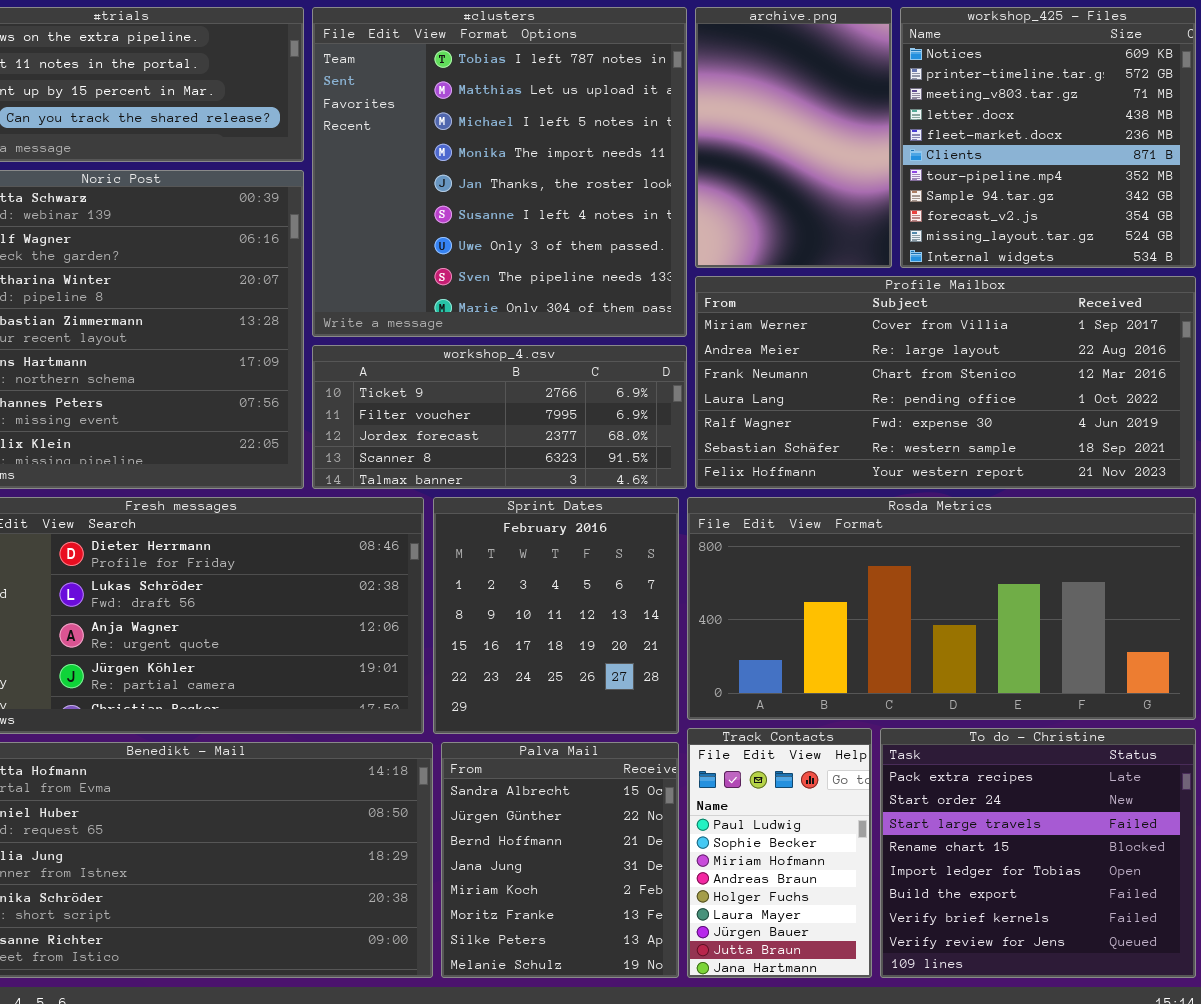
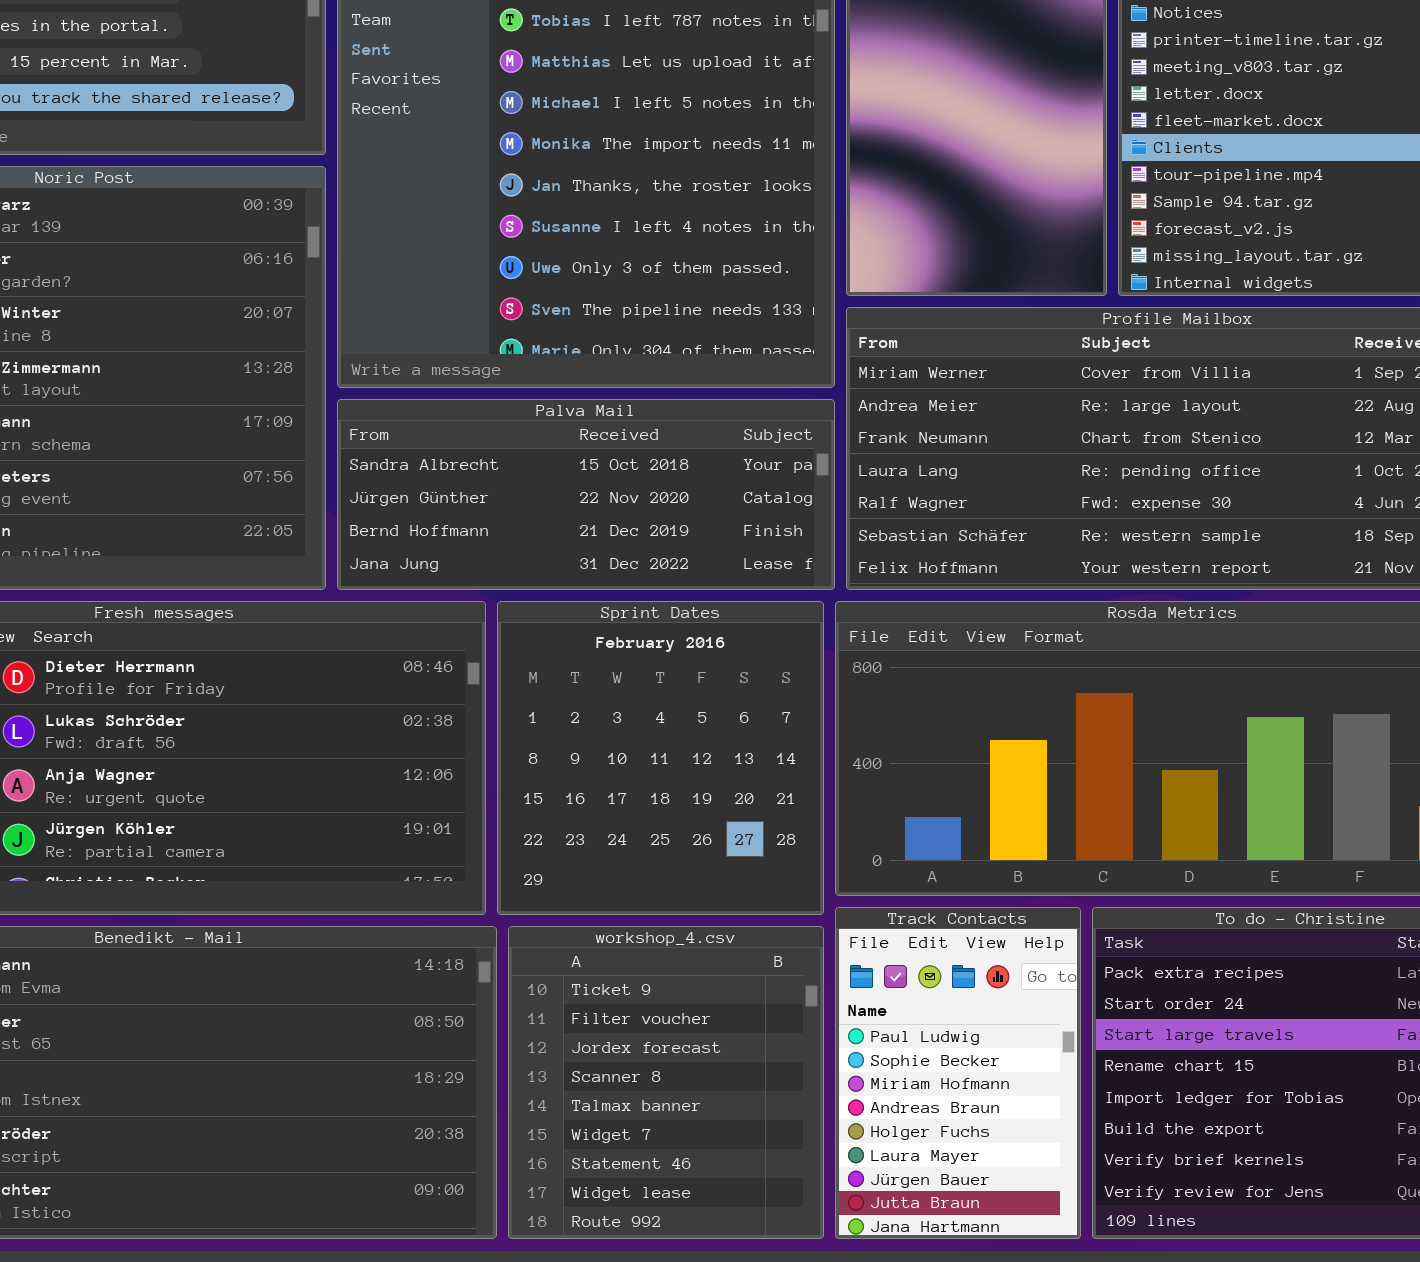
workshop_4.csv: [312,345,687,489] -> [508,926,824,1239], moved, resized
Palva Mail: [441,742,679,978] -> [337,399,835,590], moved, resized

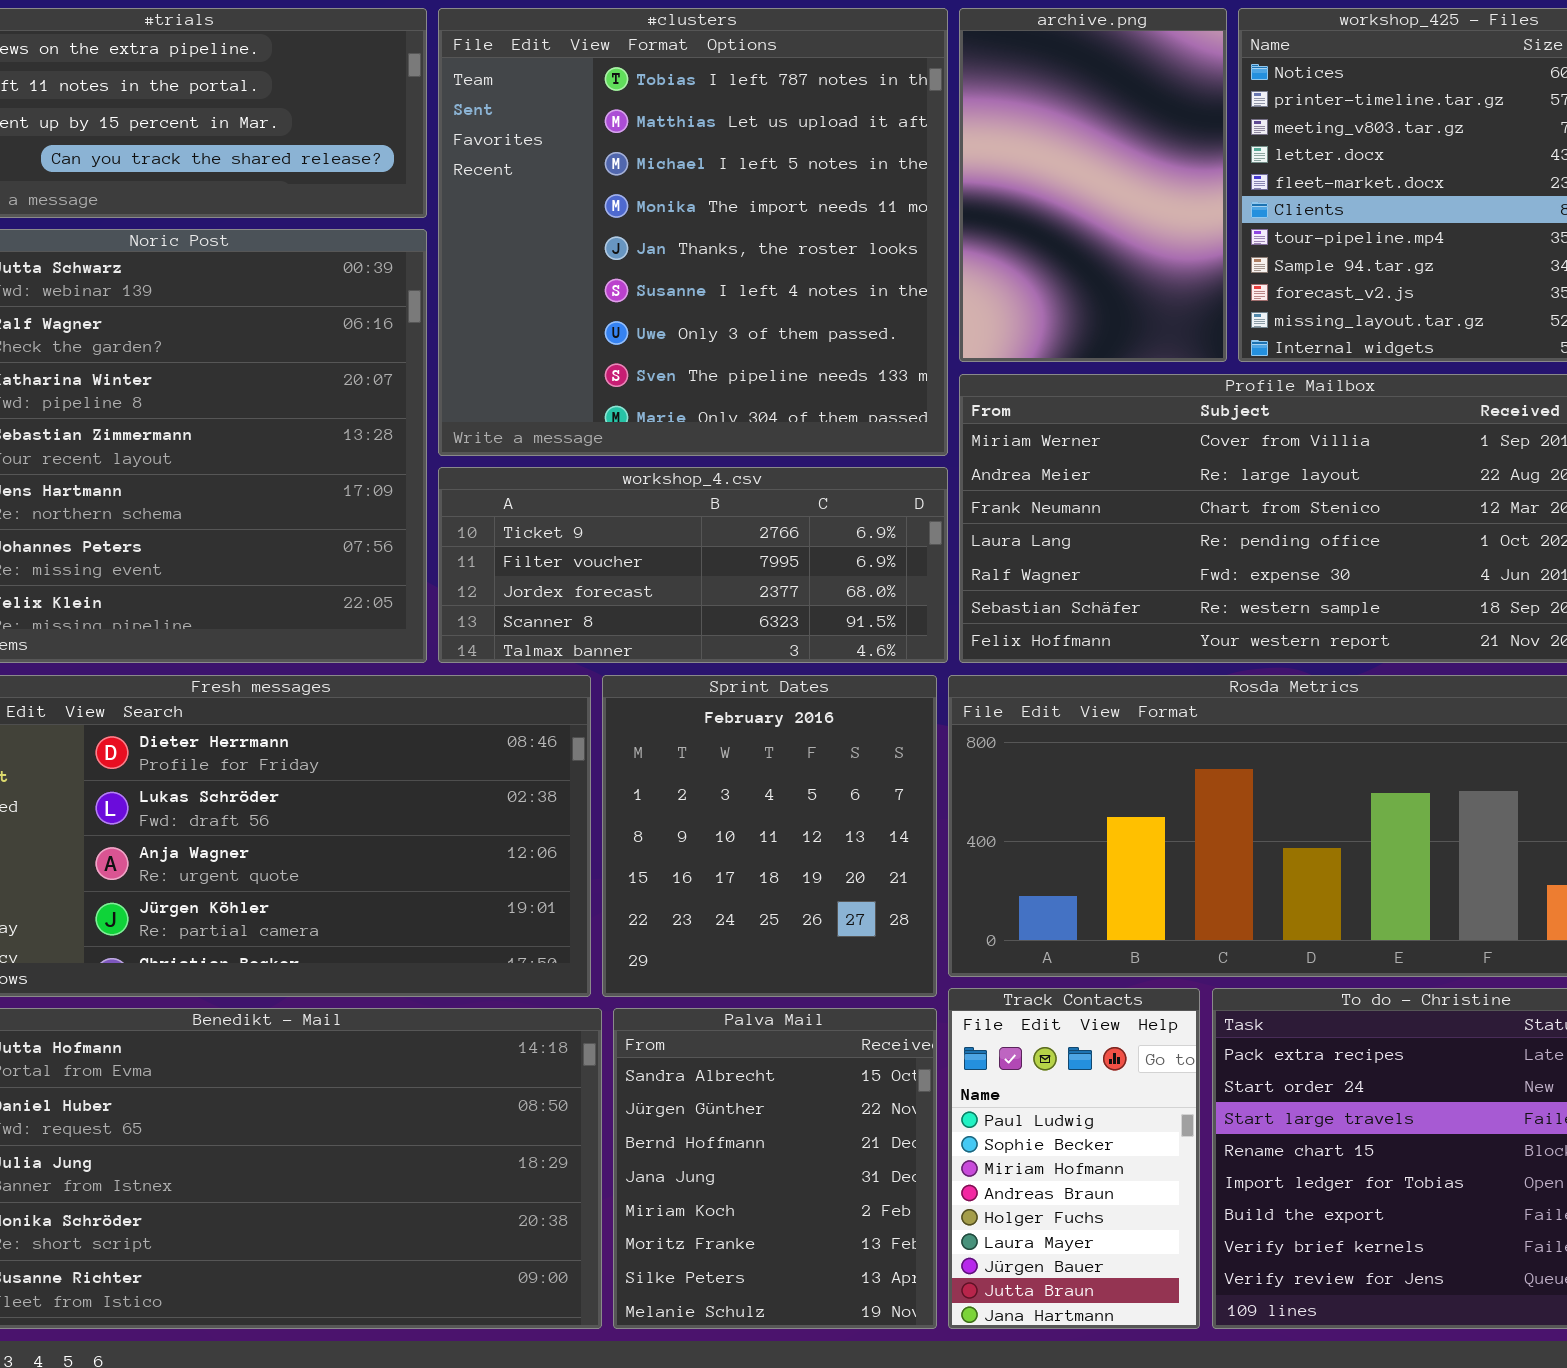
Palva Mail: [337,399,835,590] -> [613,1008,937,1329], moved, resized
workshop_4.csv: [508,926,824,1239] -> [438,467,948,663], moved, resized

